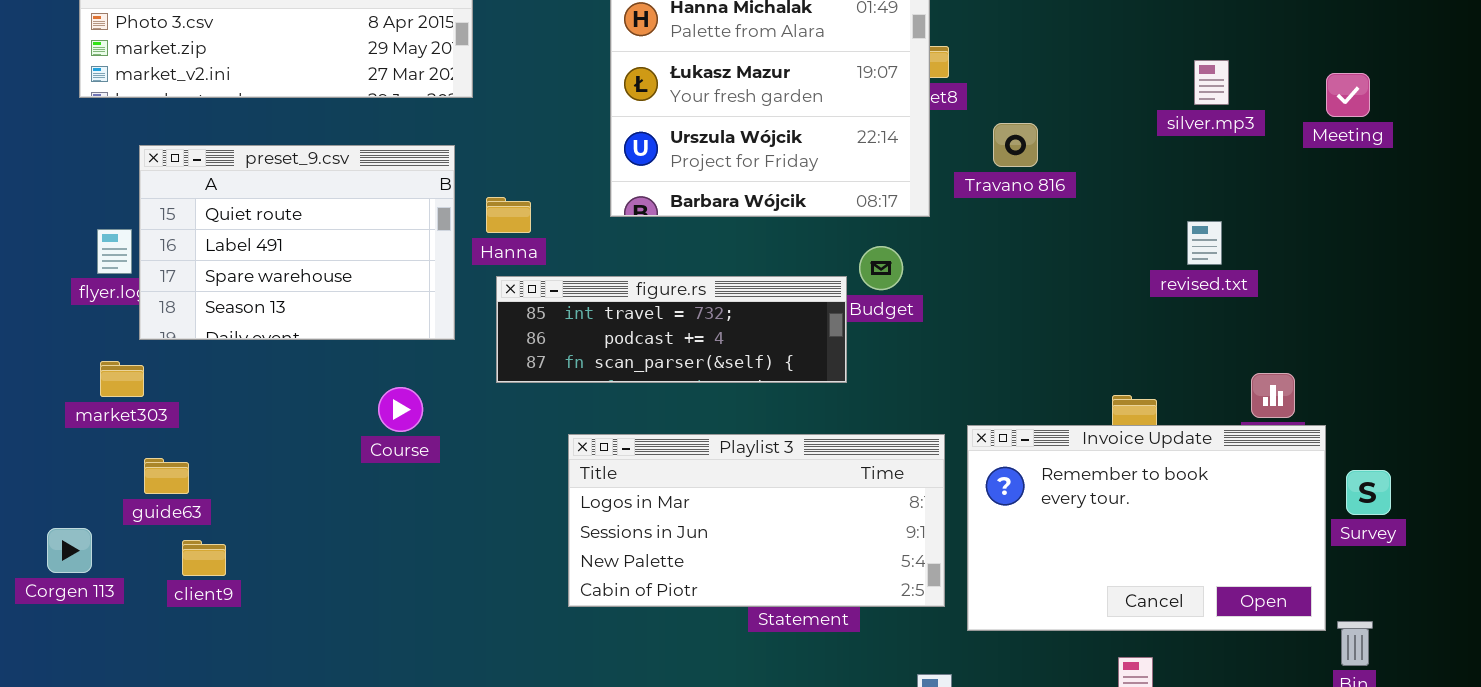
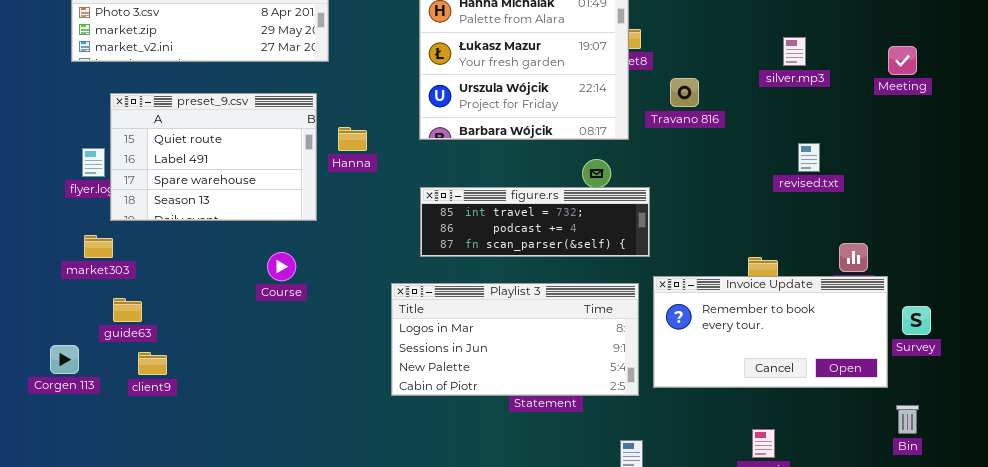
silver.mp3: [1194,60,1229,105] -> [783,37,806,66], moved
figure.rs: [496,276,847,383] -> [420,187,650,257], moved
Invoice Update: [967,425,1326,631] -> [653,276,888,388], resized

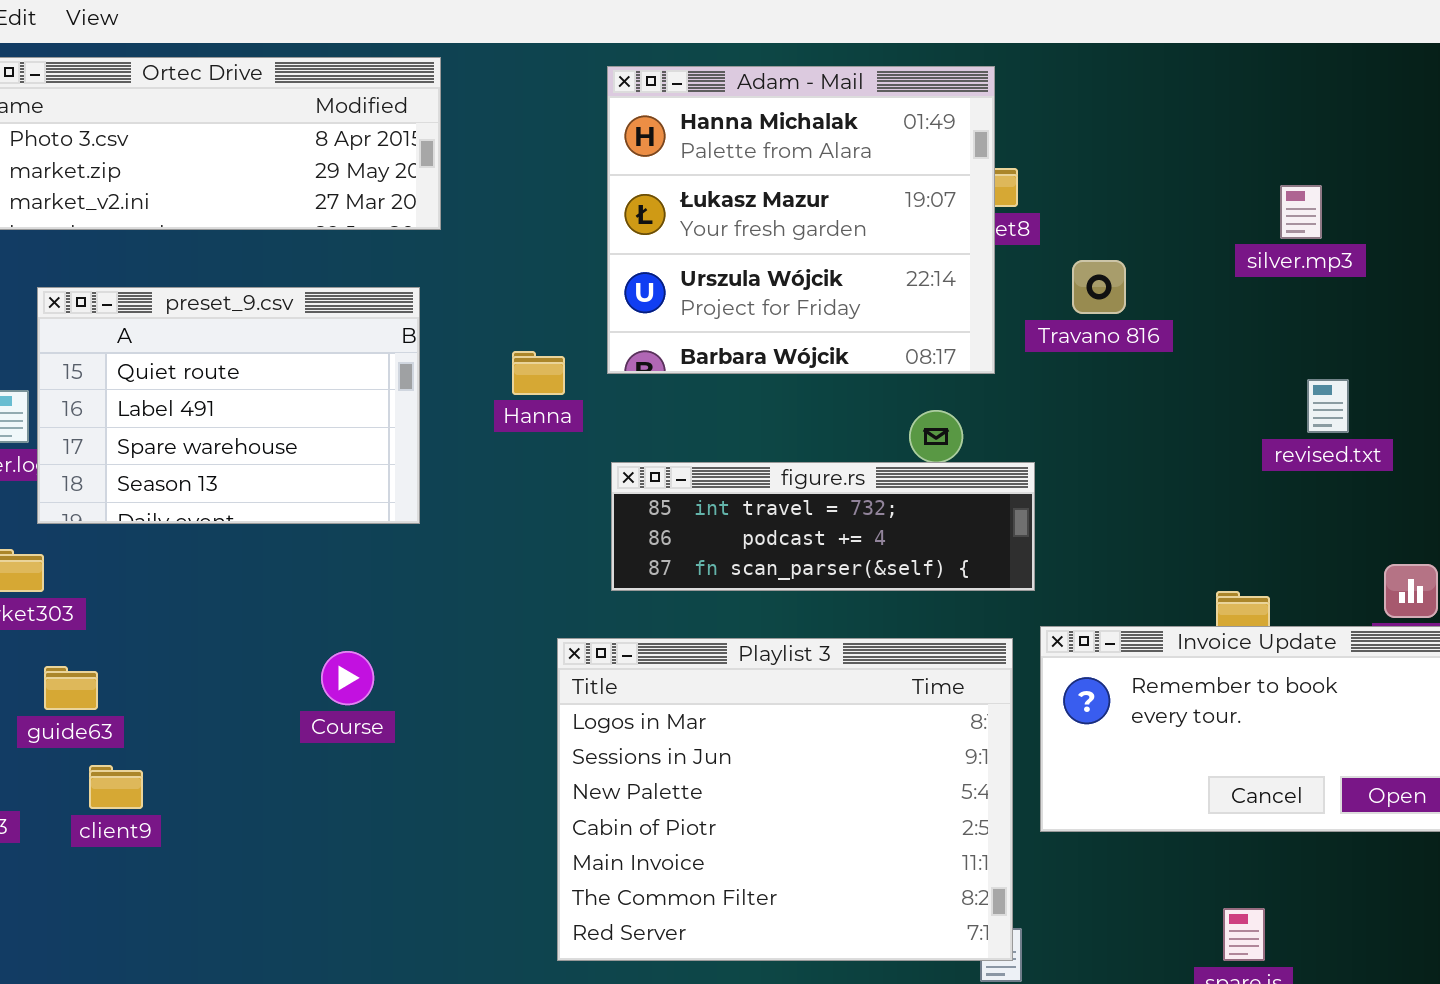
Hanna: [338,127,367,151] -> [512,351,565,395], moved
Course: [267,252,296,281] -> [321,651,374,705], moved
Playlist 3: [391,283,639,396] -> [557,638,1013,961], resized

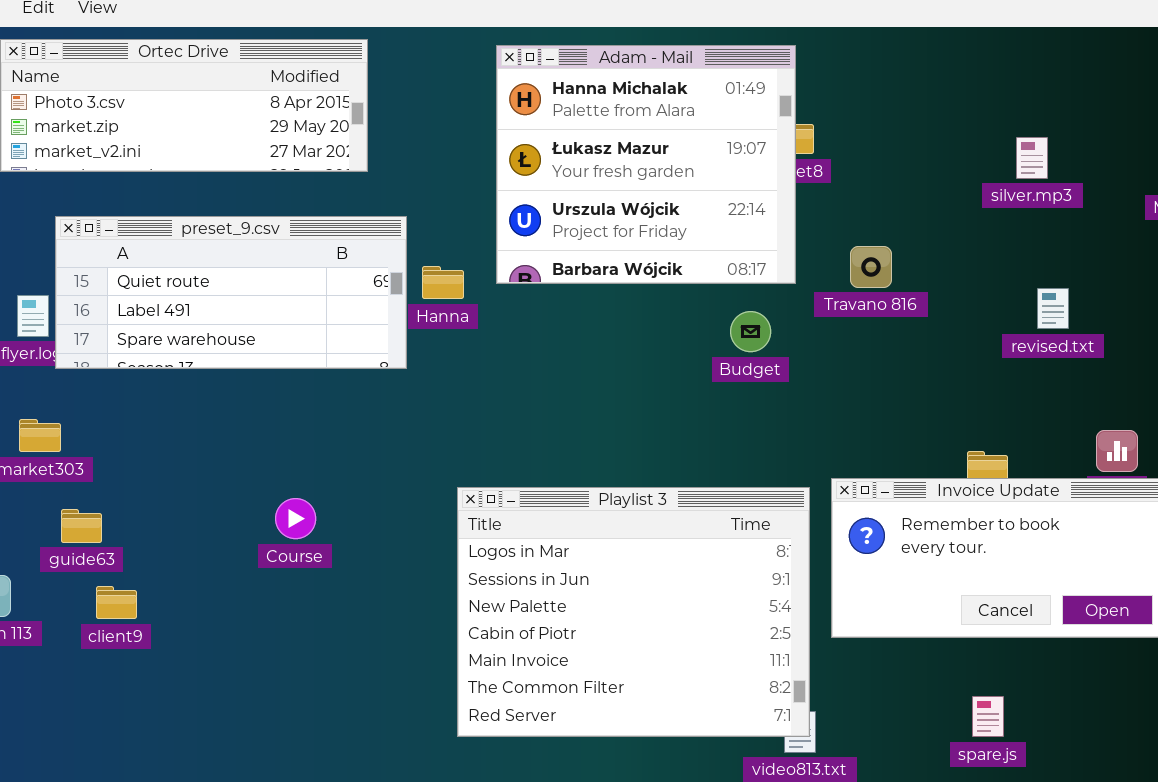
Travano 816: [1072,260,1126,314] -> [850,246,892,288], moved
preset_9.csv: [37,287,420,524] -> [55,216,407,369], resized
figure.rs: [611,462,1035,591] -> none, closed

